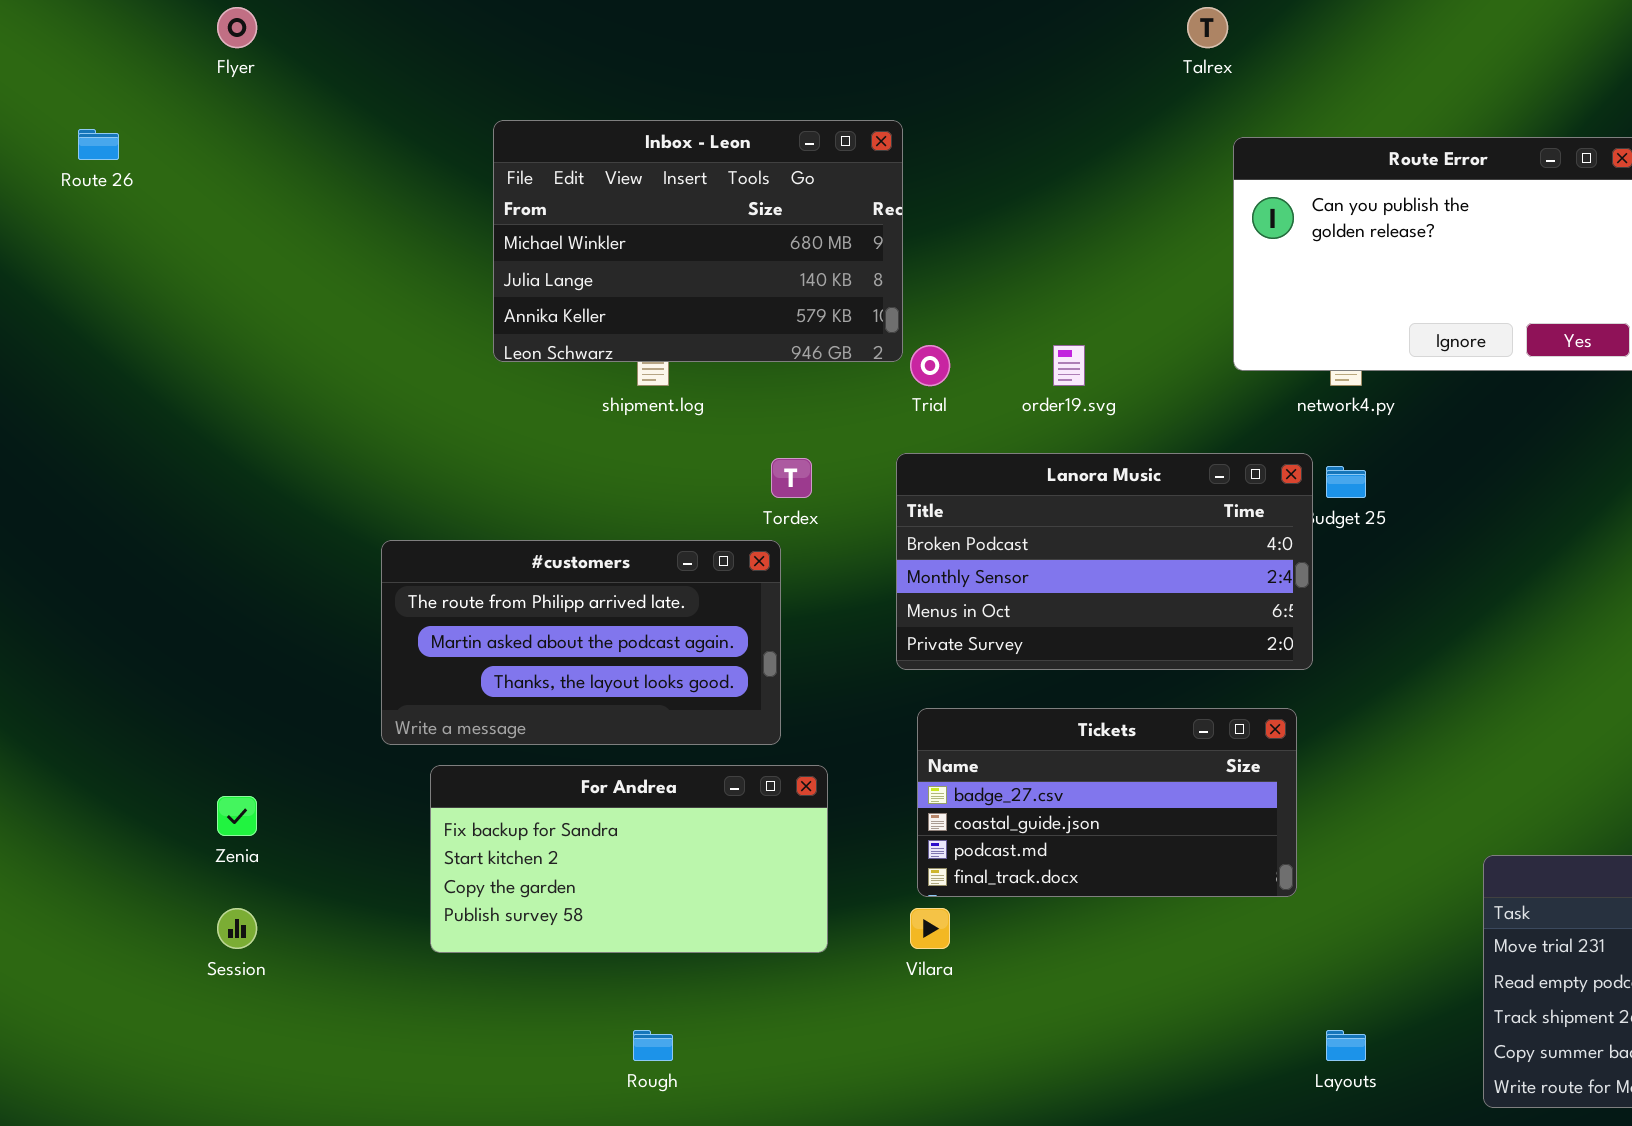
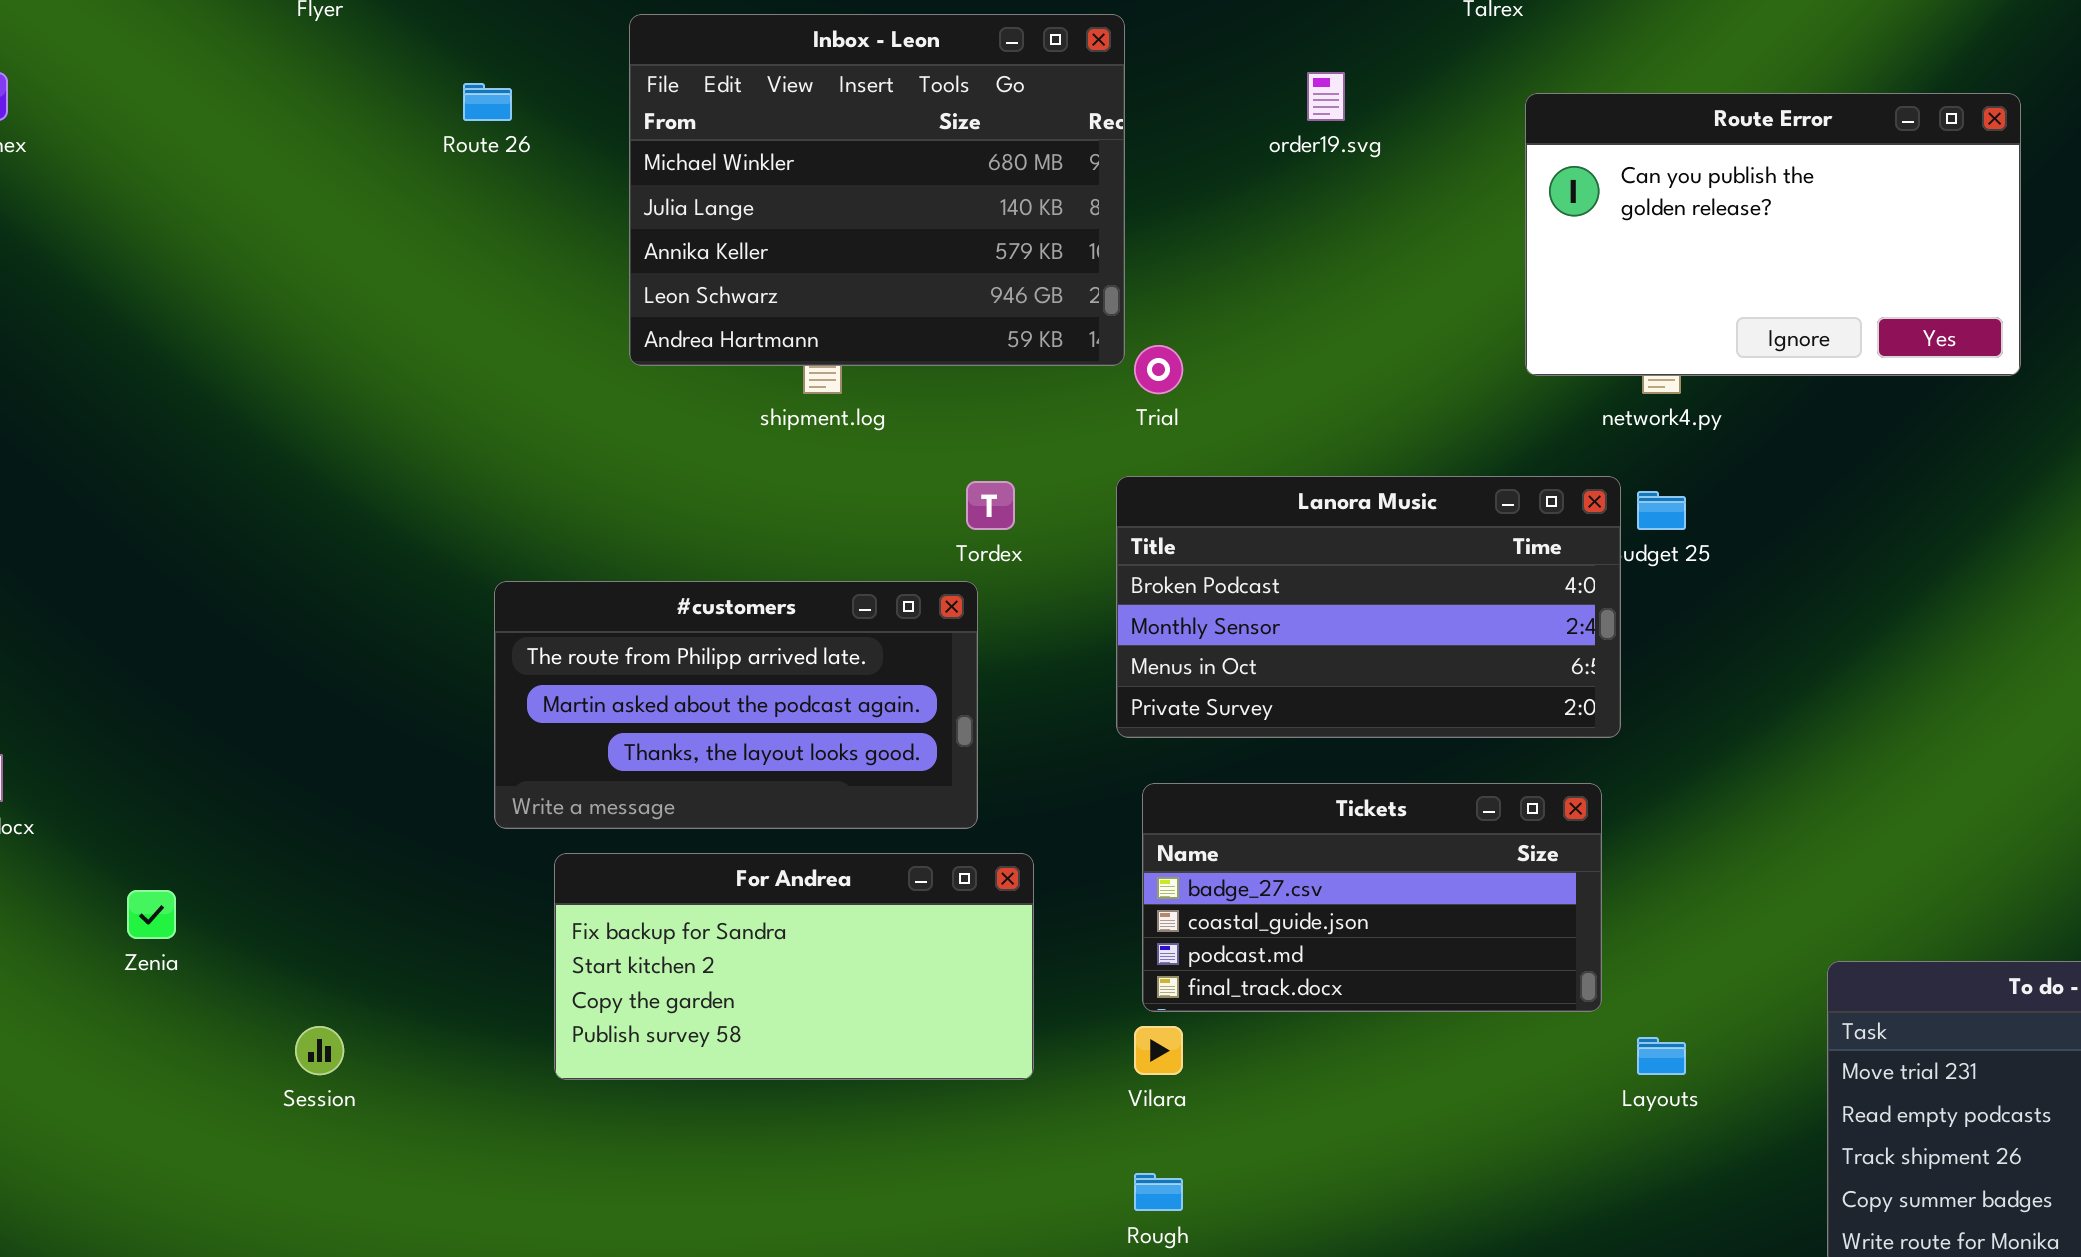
Inbox - Leon: [493,120,903,362] -> [629,14,1125,366], resized
Route 26: [78,129,119,160] -> [463,83,512,121], moved
order19.svg: [1053,345,1085,386] -> [1307,72,1345,121], moved
Zenia: [217,796,257,836] -> [127,890,176,939], moved
Rough: [633,1030,673,1061] -> [1134,1173,1183,1211], moved
Layouts: [1326,1030,1366,1061] -> [1637,1037,1686,1075], moved

